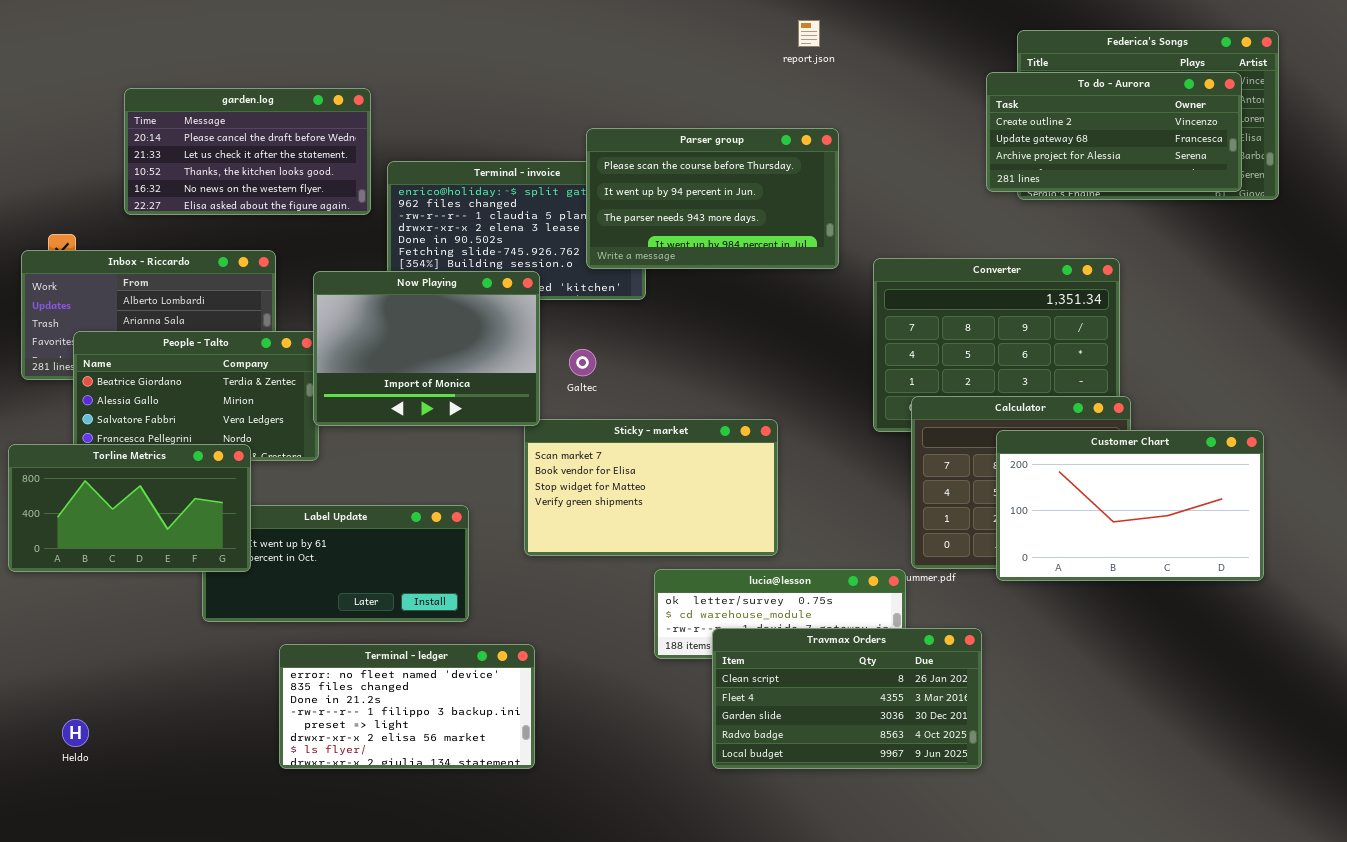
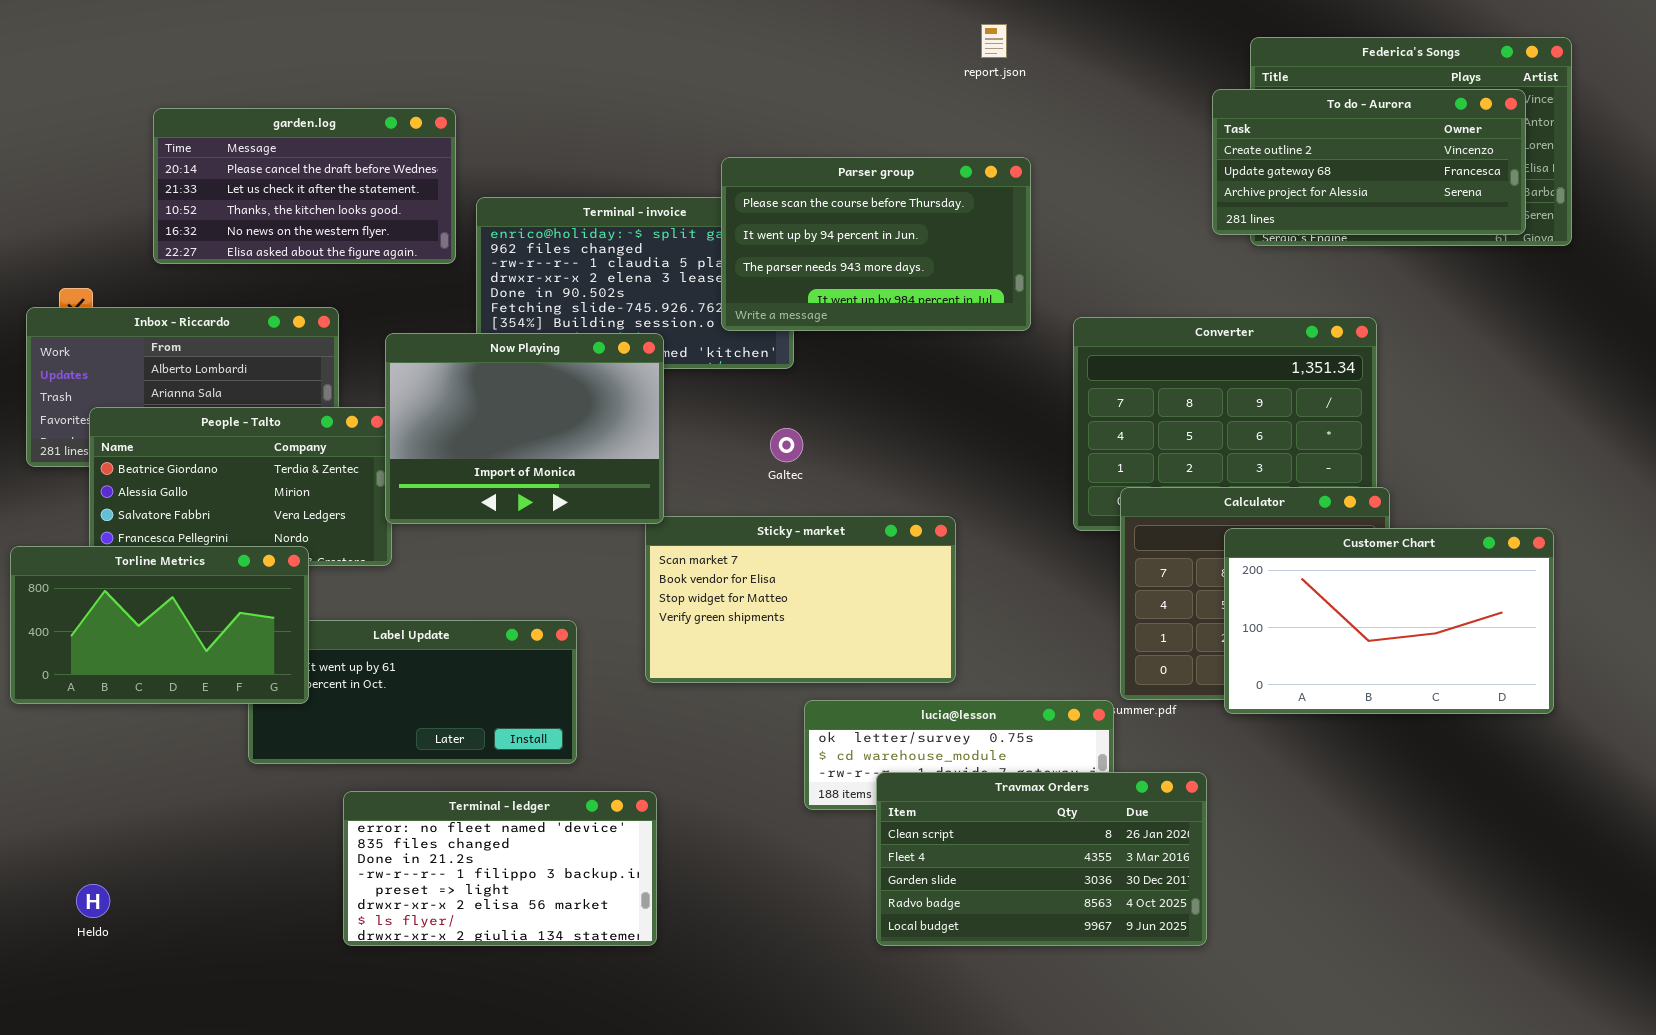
Galtec: [569,349,596,376] -> [770,428,803,462], moved

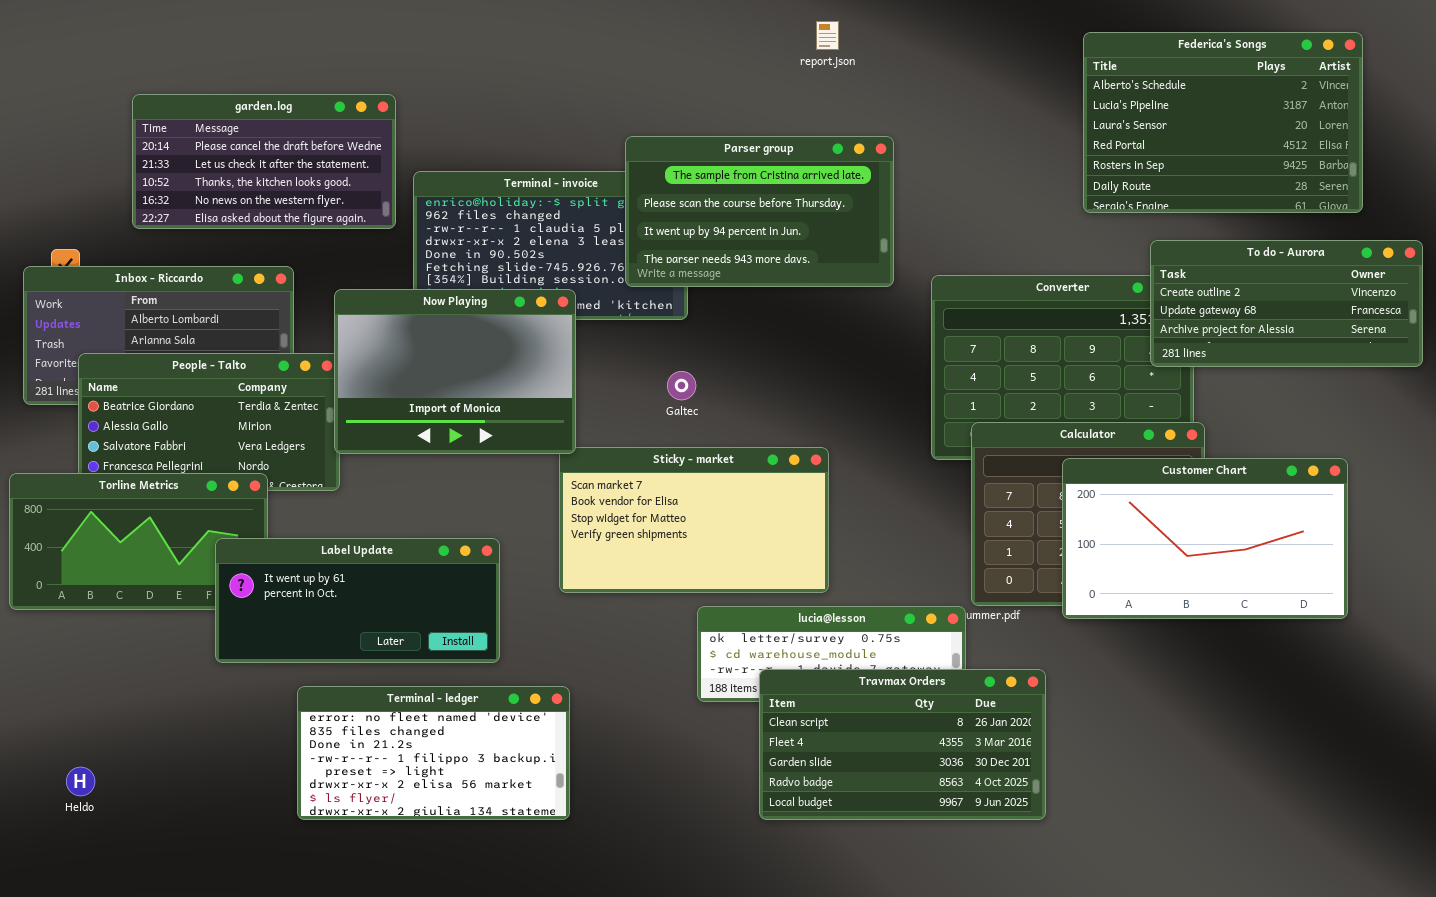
report.json: [981,24,1007,58] -> [816,21,839,50], moved
To do - Aurora: [1212,89,1526,235] -> [1150,240,1423,367], moved
Parser group: [721,157,1031,331] -> [625,136,894,287], scrolled up 1 row
Label Update: [248,620,577,764] -> [215,538,500,663], raised

